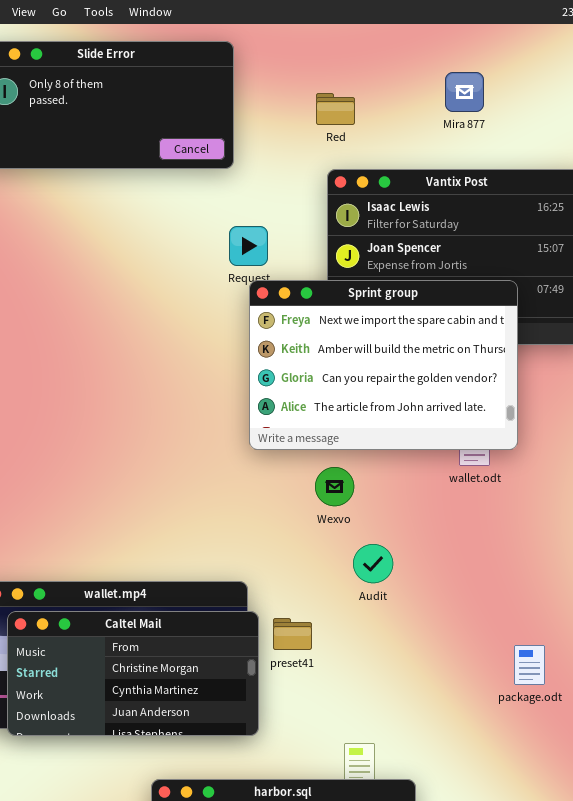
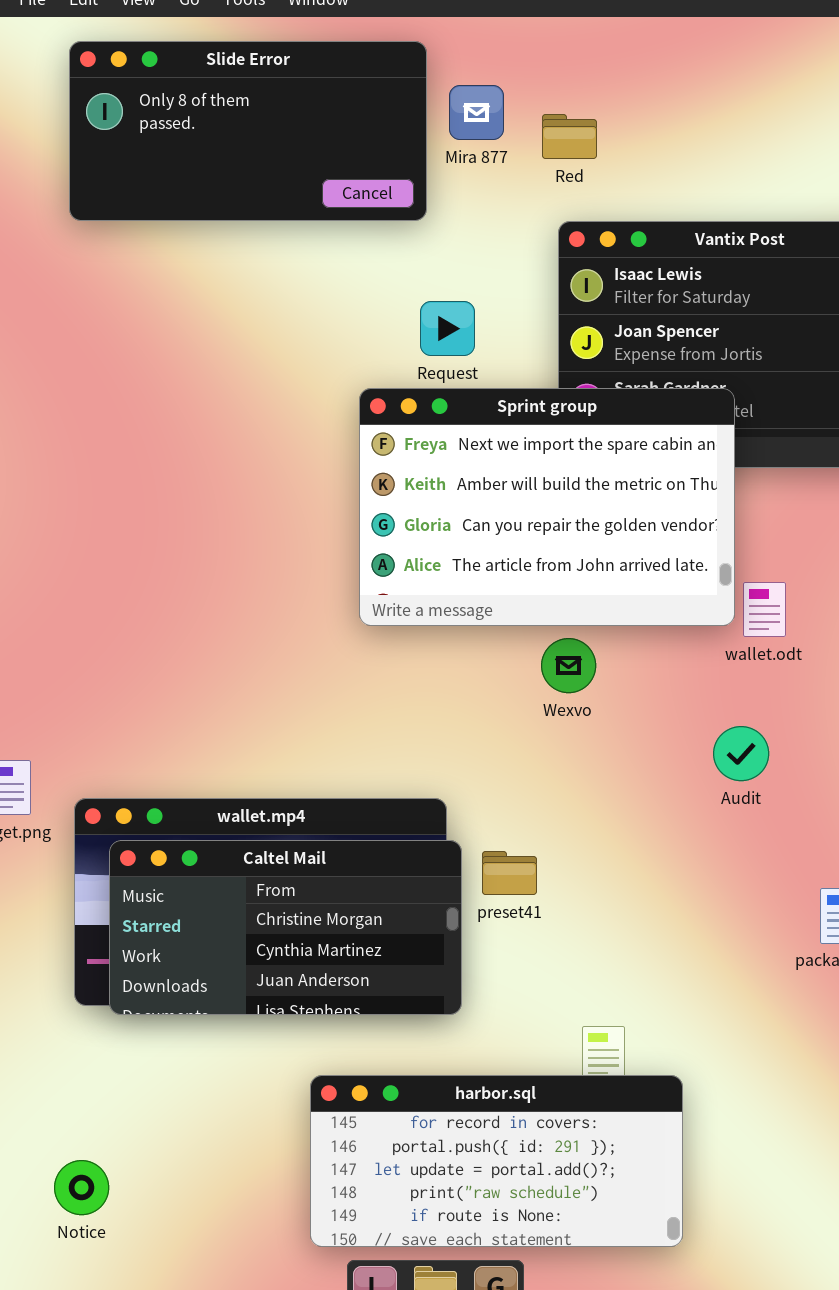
Mira 877: [445,72,484,112] -> [449,85,504,140], moved
Sprint group: [249,280,518,450] -> [359,388,735,626], moved
Audit: [353,544,393,583] -> [713,726,769,781], moved

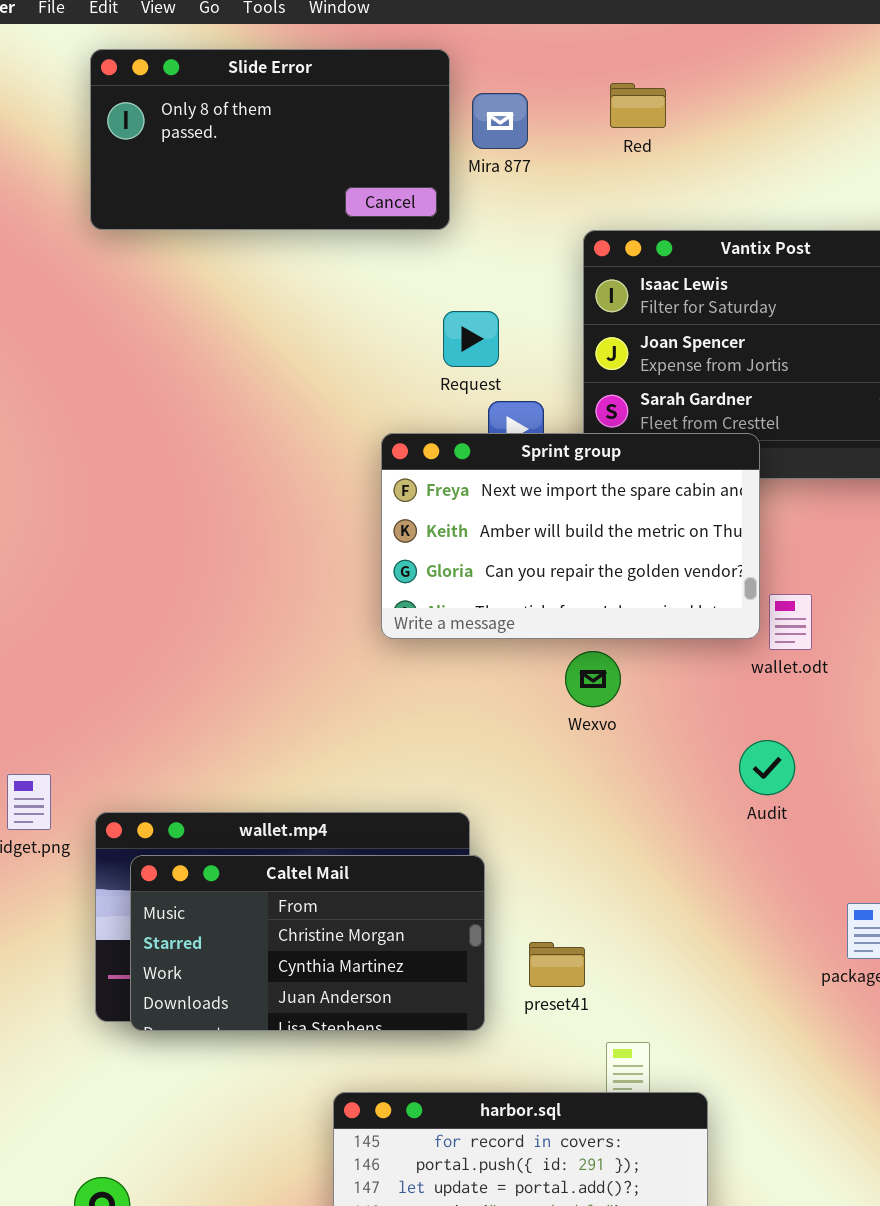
Red: [542,114,597,159] -> [610,83,666,128], moved
Sprint group: [359,388,735,626] -> [381,433,760,639], resized
preset41: [482,851,537,895] -> [529,942,585,987], moved

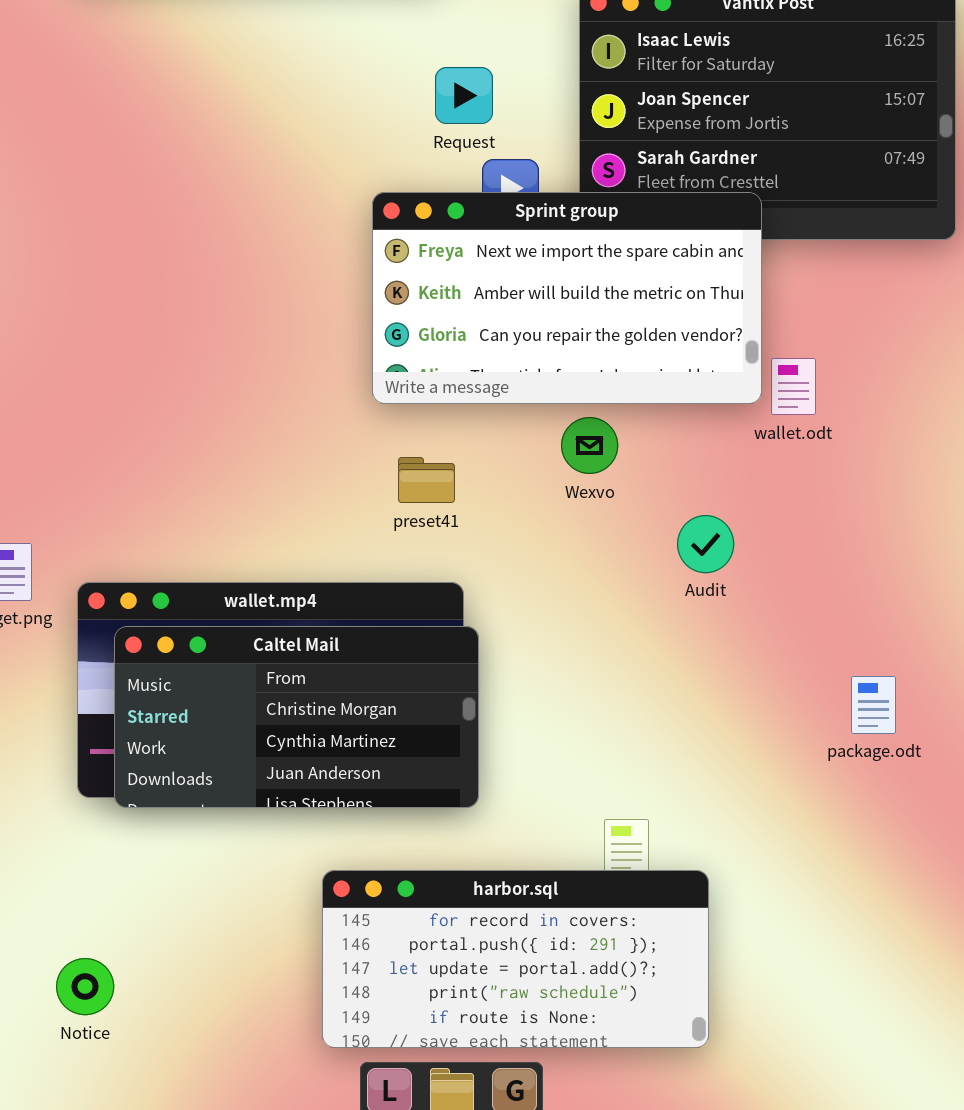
Audit: [739,740,795,795] -> [677,515,734,573], moved
preset41: [529,942,585,987] -> [398,457,455,503], moved

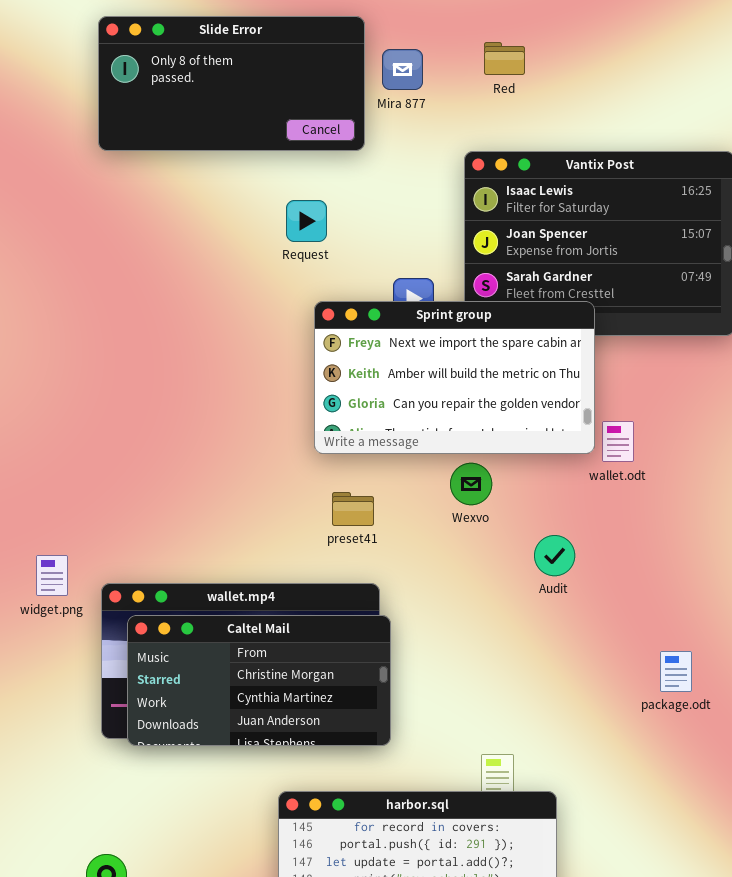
Request: [435,67,493,124] -> [286,200,327,242], moved

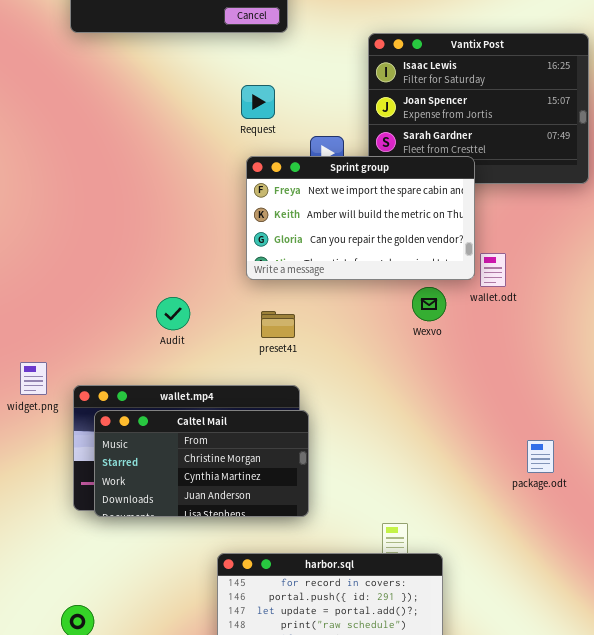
Request: [286,200,327,242] -> [241,85,275,119], moved
Wexvo: [450,463,492,505] -> [412,287,446,321], moved
Audit: [534,535,575,576] -> [156,297,190,330], moved

